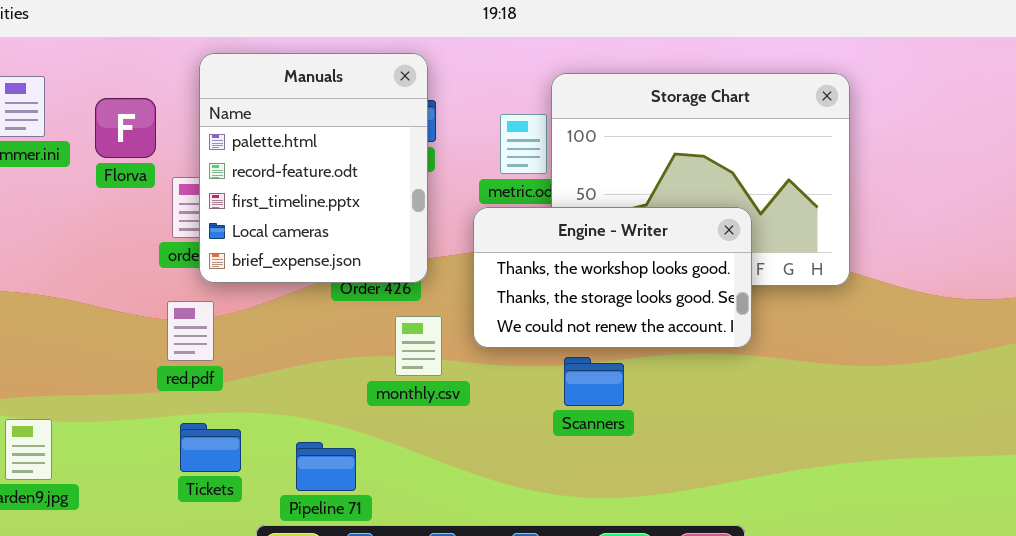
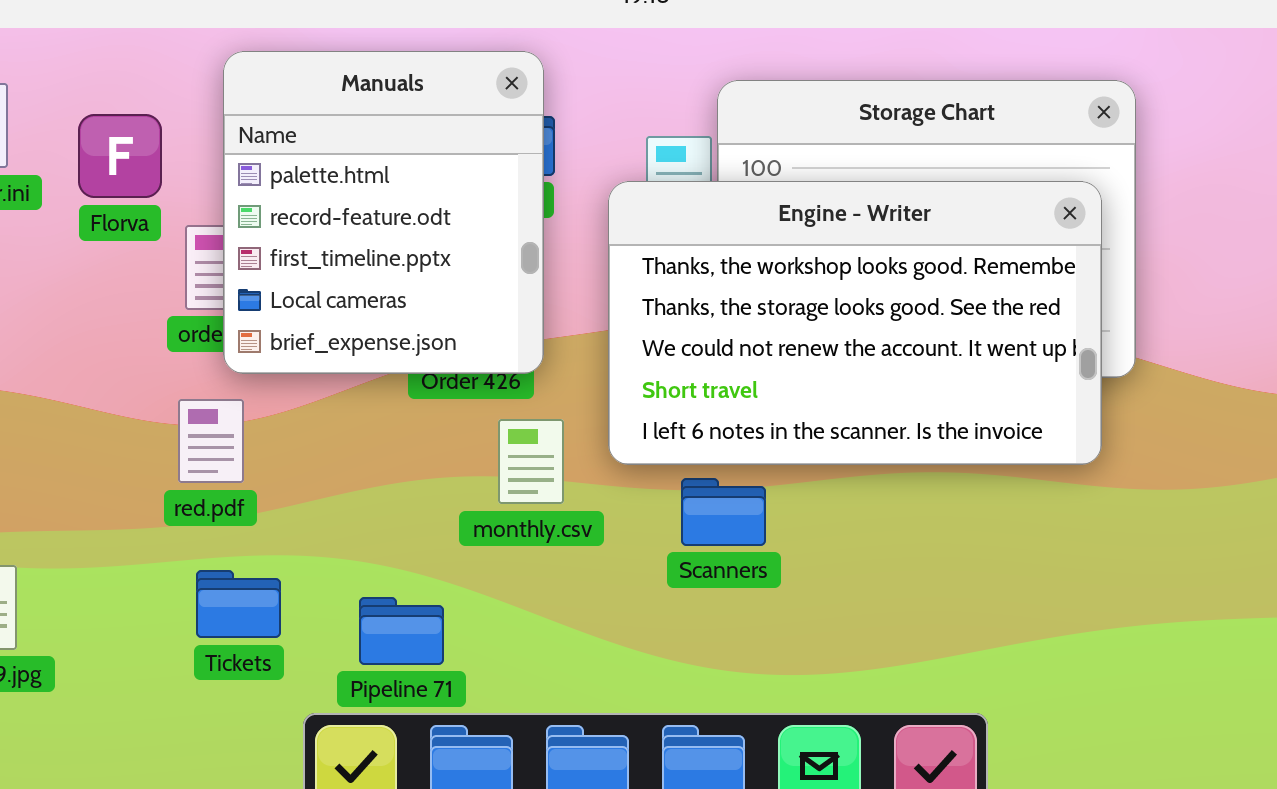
Engine - Writer: [473,207,752,348] -> [608,181,1102,465], resized
Scanners: [564,357,624,406] -> [681,478,766,546], moved

